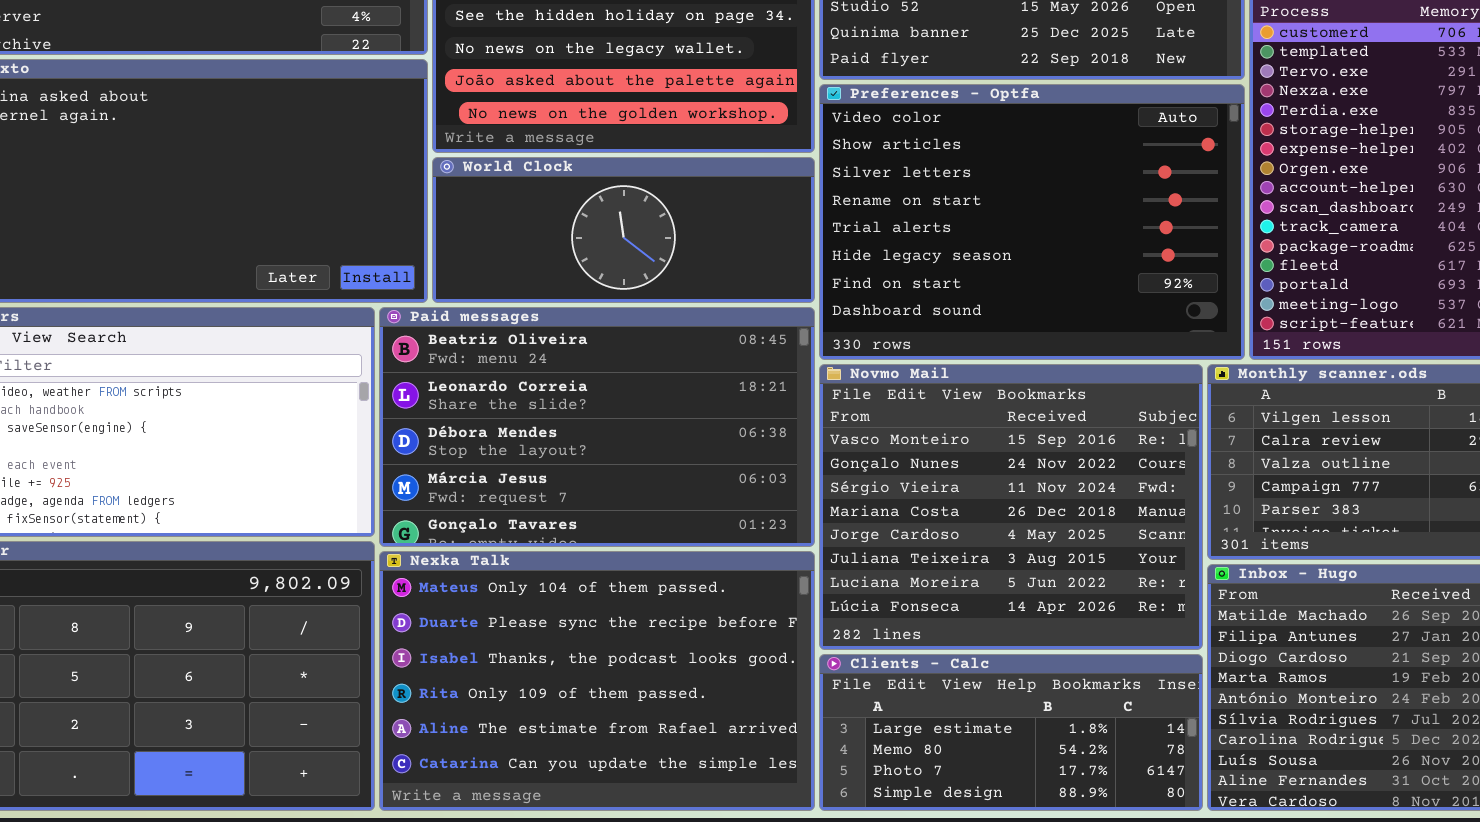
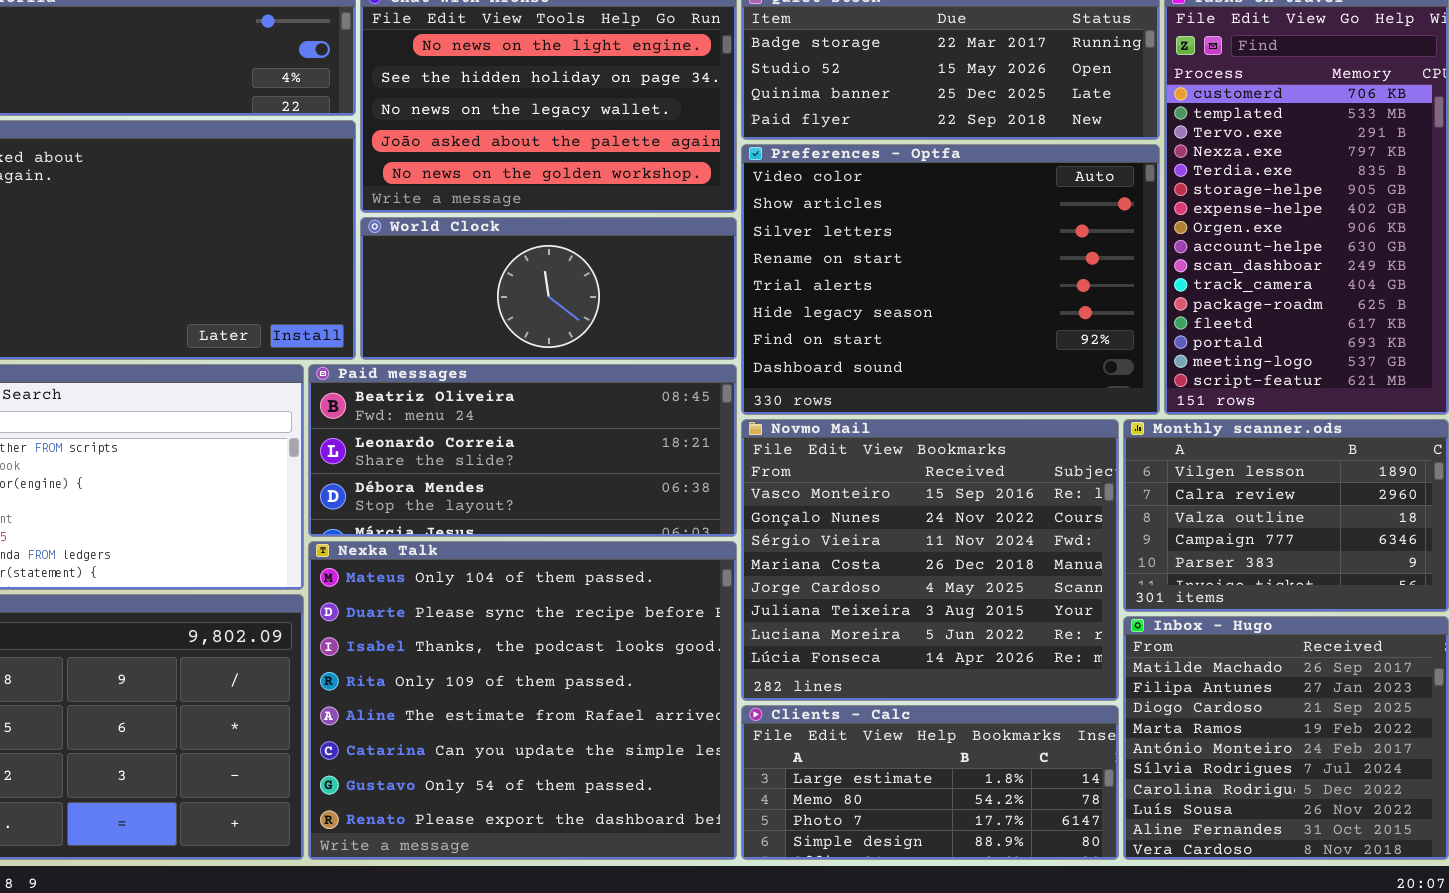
Paid messages: [379,307,815,547] -> [308,364,737,537], resized
Nexka Talk: [379,551,815,811] -> [308,541,737,860], resized

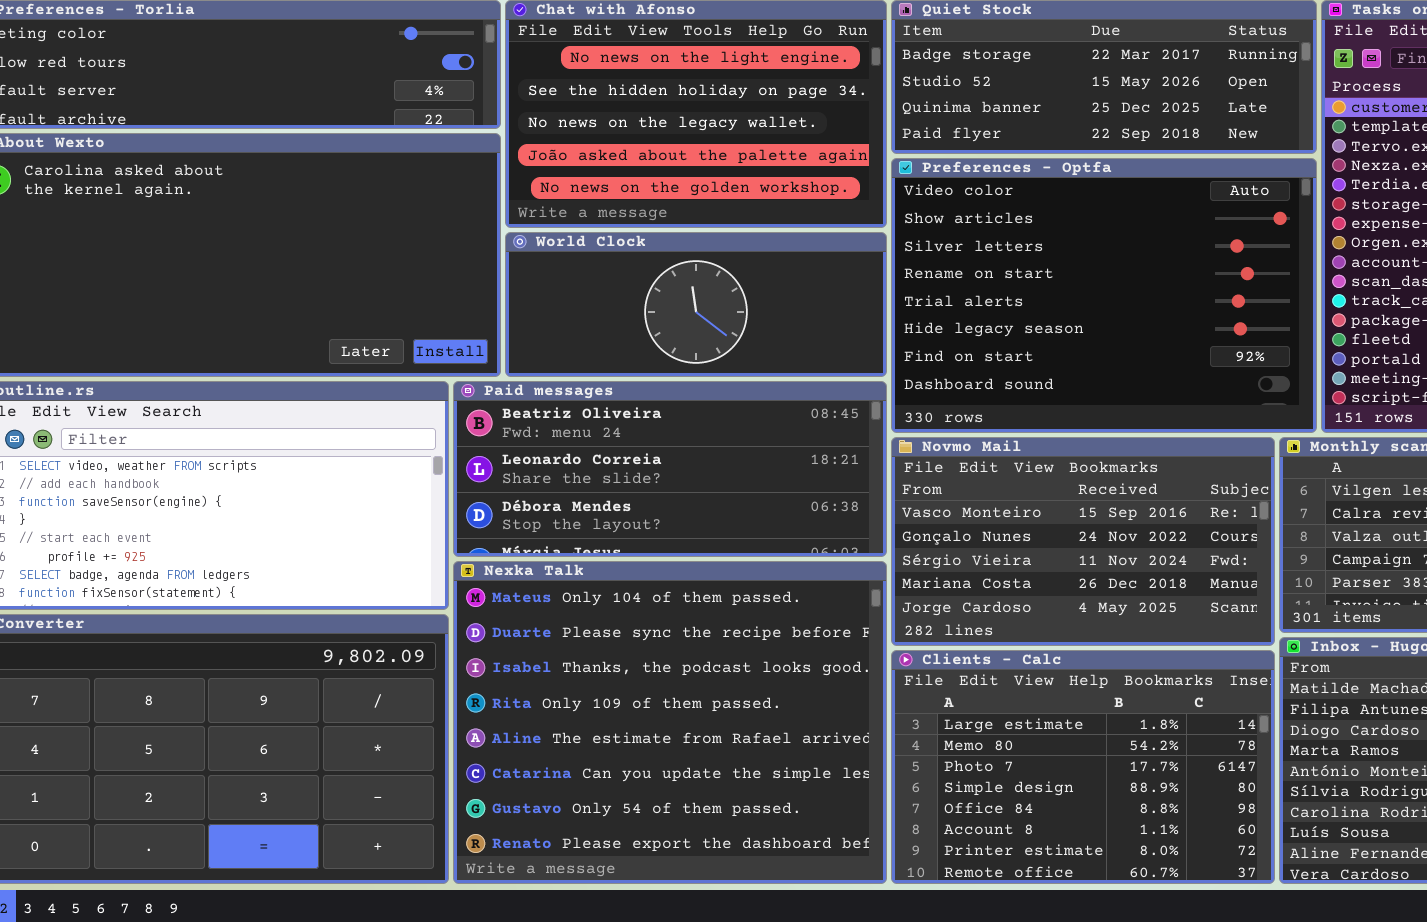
Novmo Mail: [741,419,1119,701] -> [891,437,1275,646], resized
Clients - Calc: [741,705,1119,860] -> [891,650,1275,884], resized

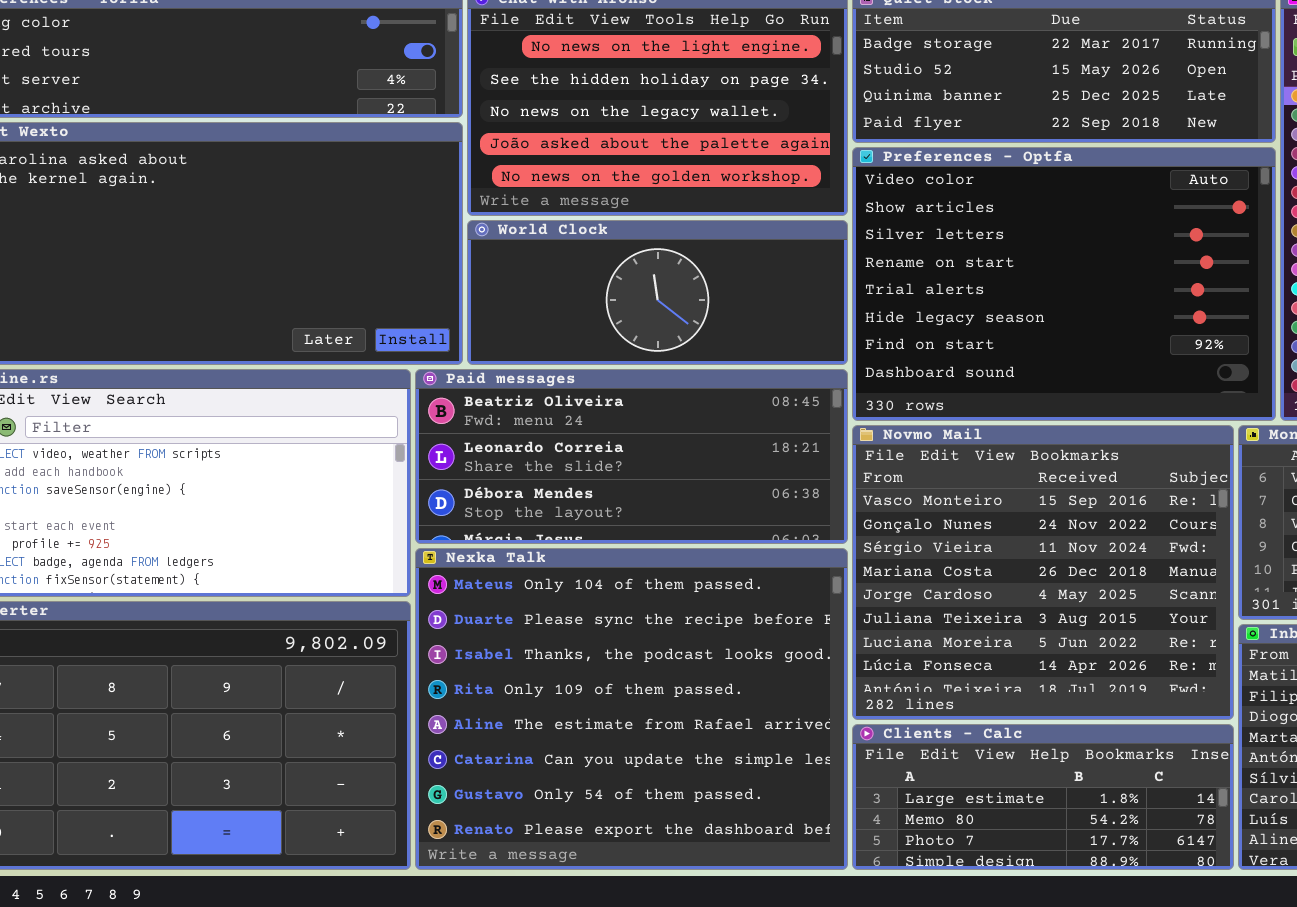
Novmo Mail: [891,437,1275,646] -> [852,425,1234,720], resized
Clients - Calc: [891,650,1275,884] -> [852,724,1234,870], resized

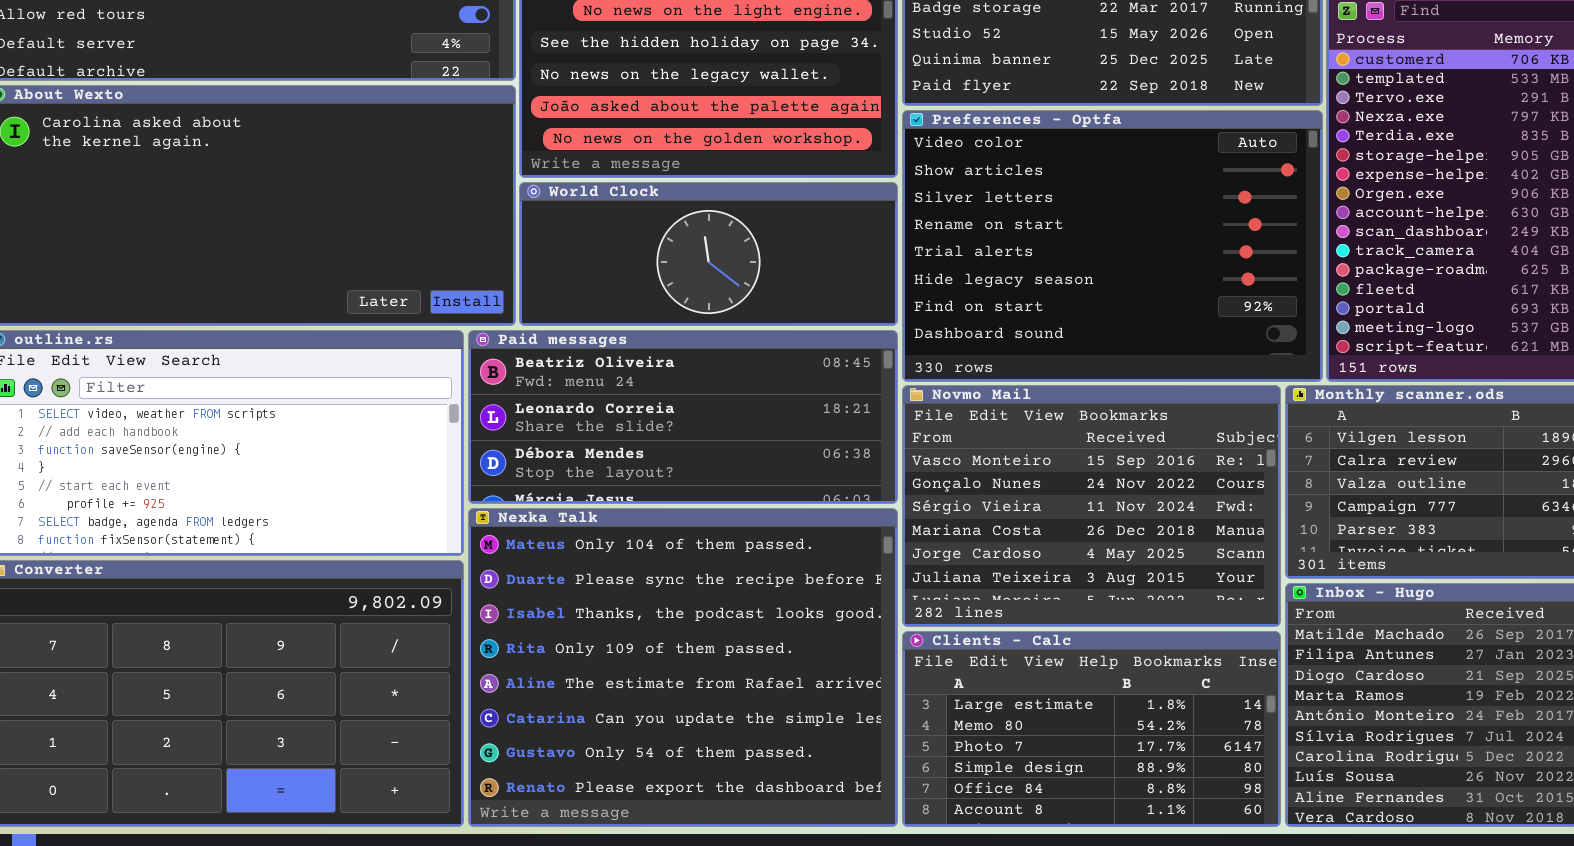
Novmo Mail: [852,425,1234,720] -> [902,385,1281,627], resized
Clients - Calc: [852,724,1234,870] -> [902,631,1281,827], resized

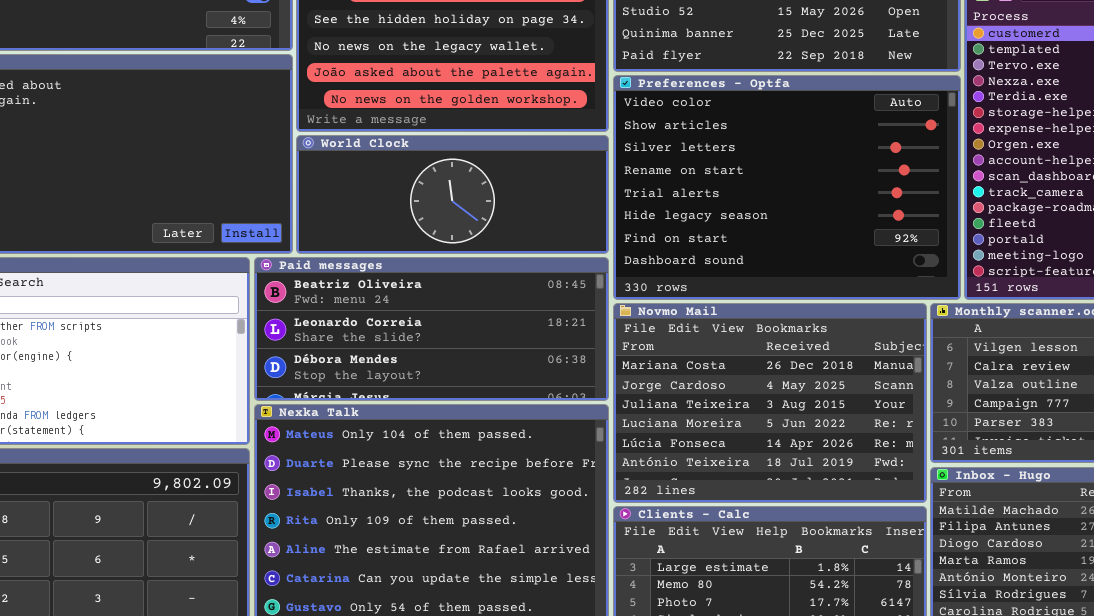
Novmo Mail: [902,385,1281,627] -> [613,303,927,503], scrolled down 3 rows

